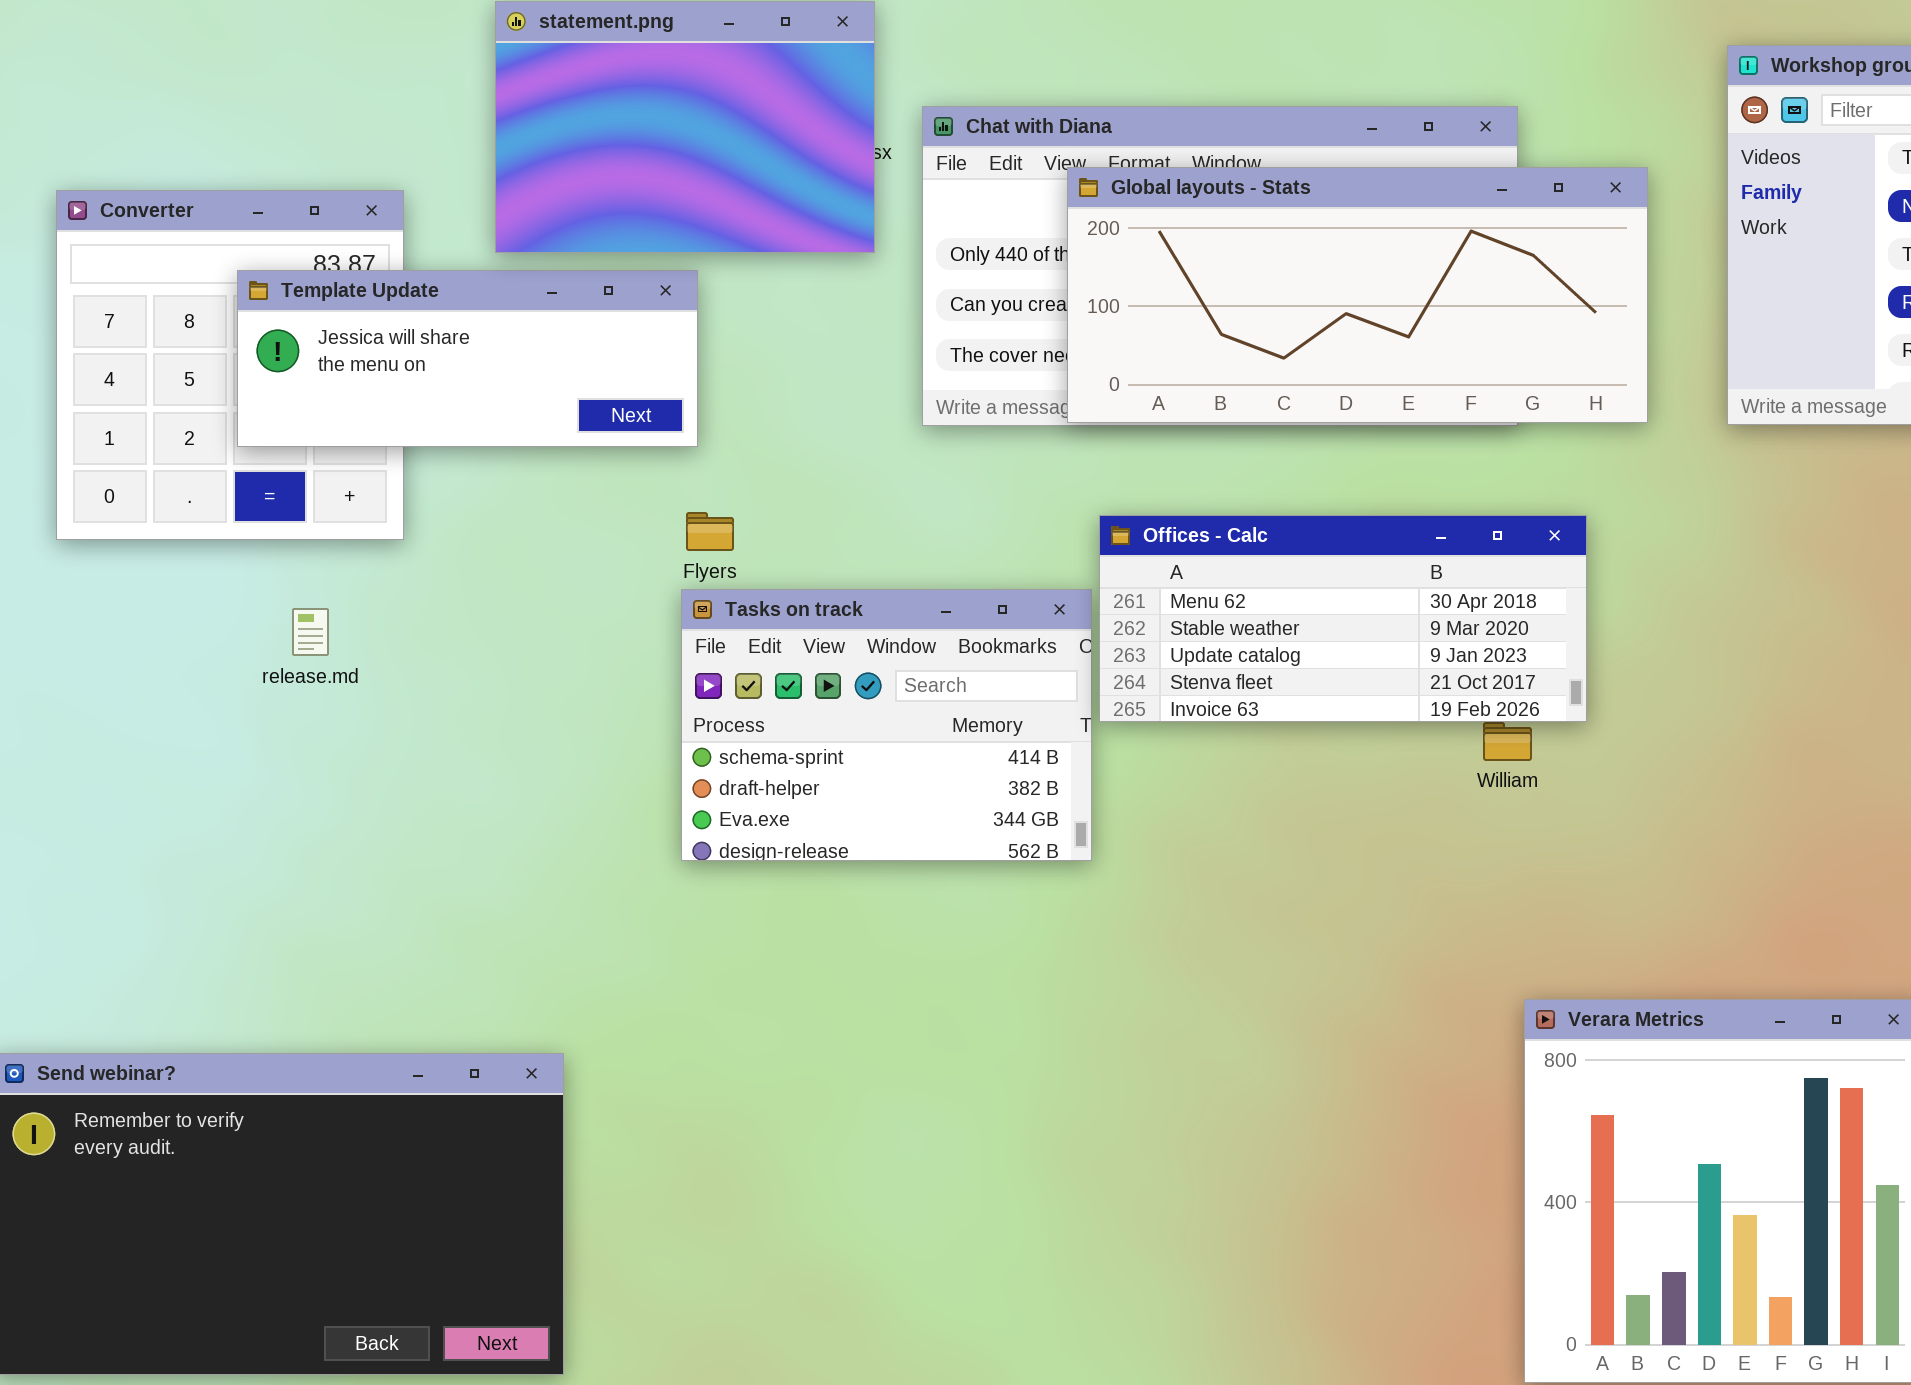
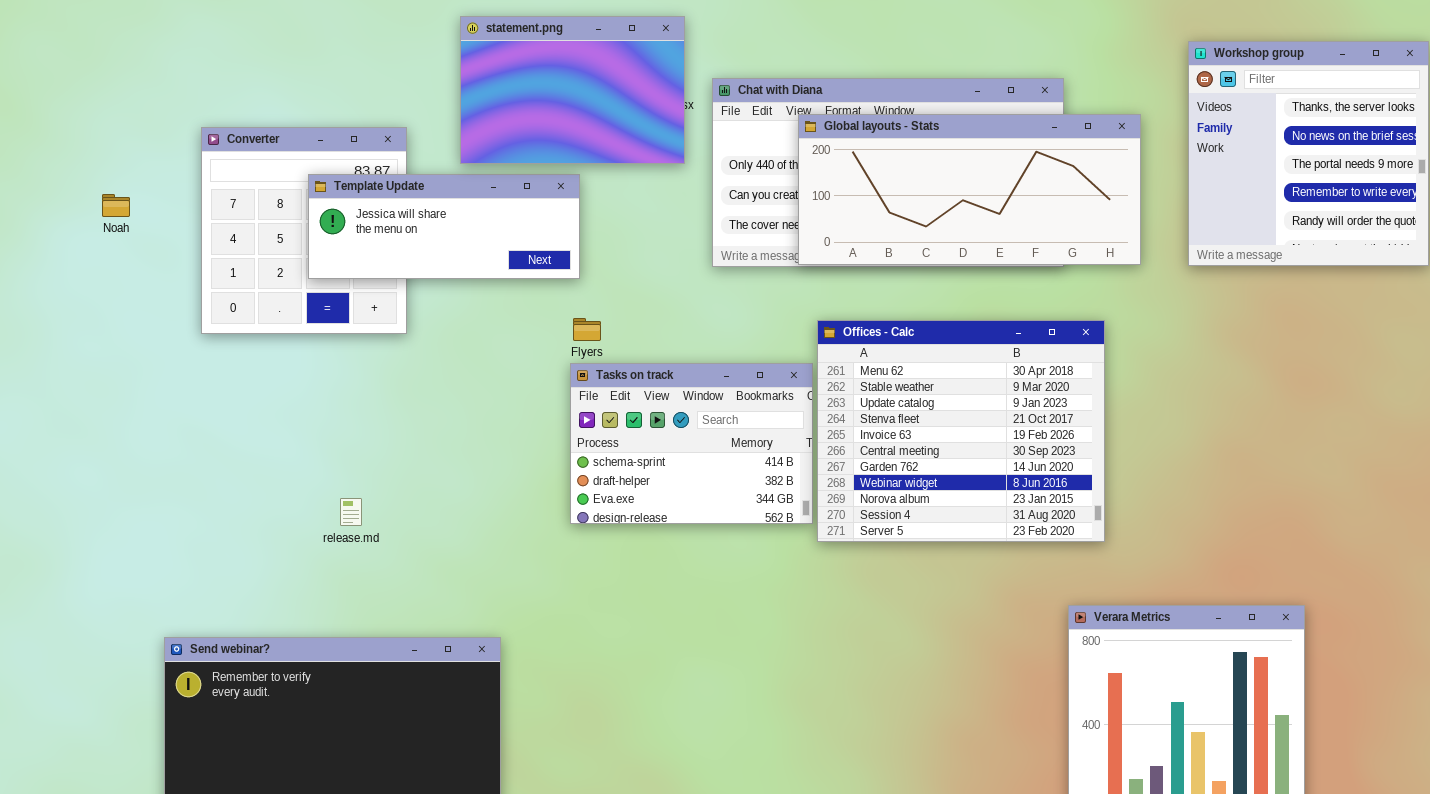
Offices - Calc: [1099,515,1587,722] -> [817,320,1105,542], resized
release.md: [292,608,329,656] -> [340,498,362,526], moved

